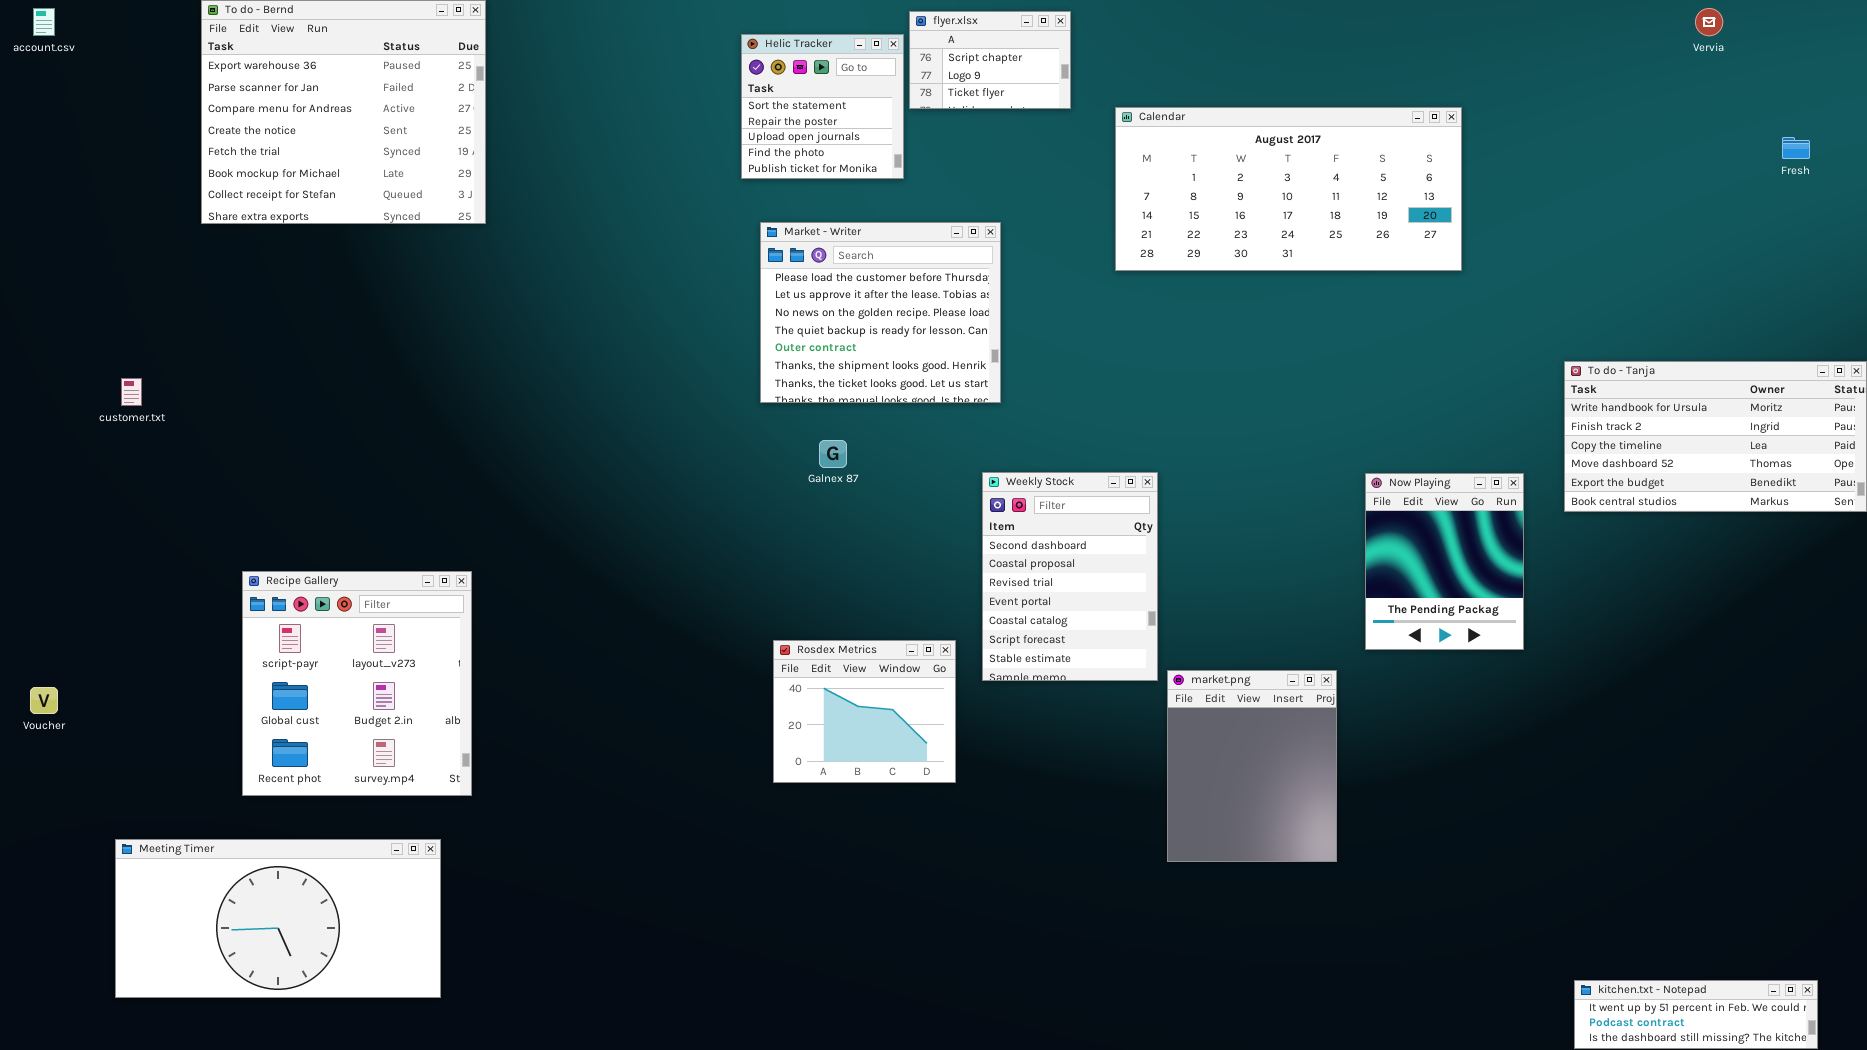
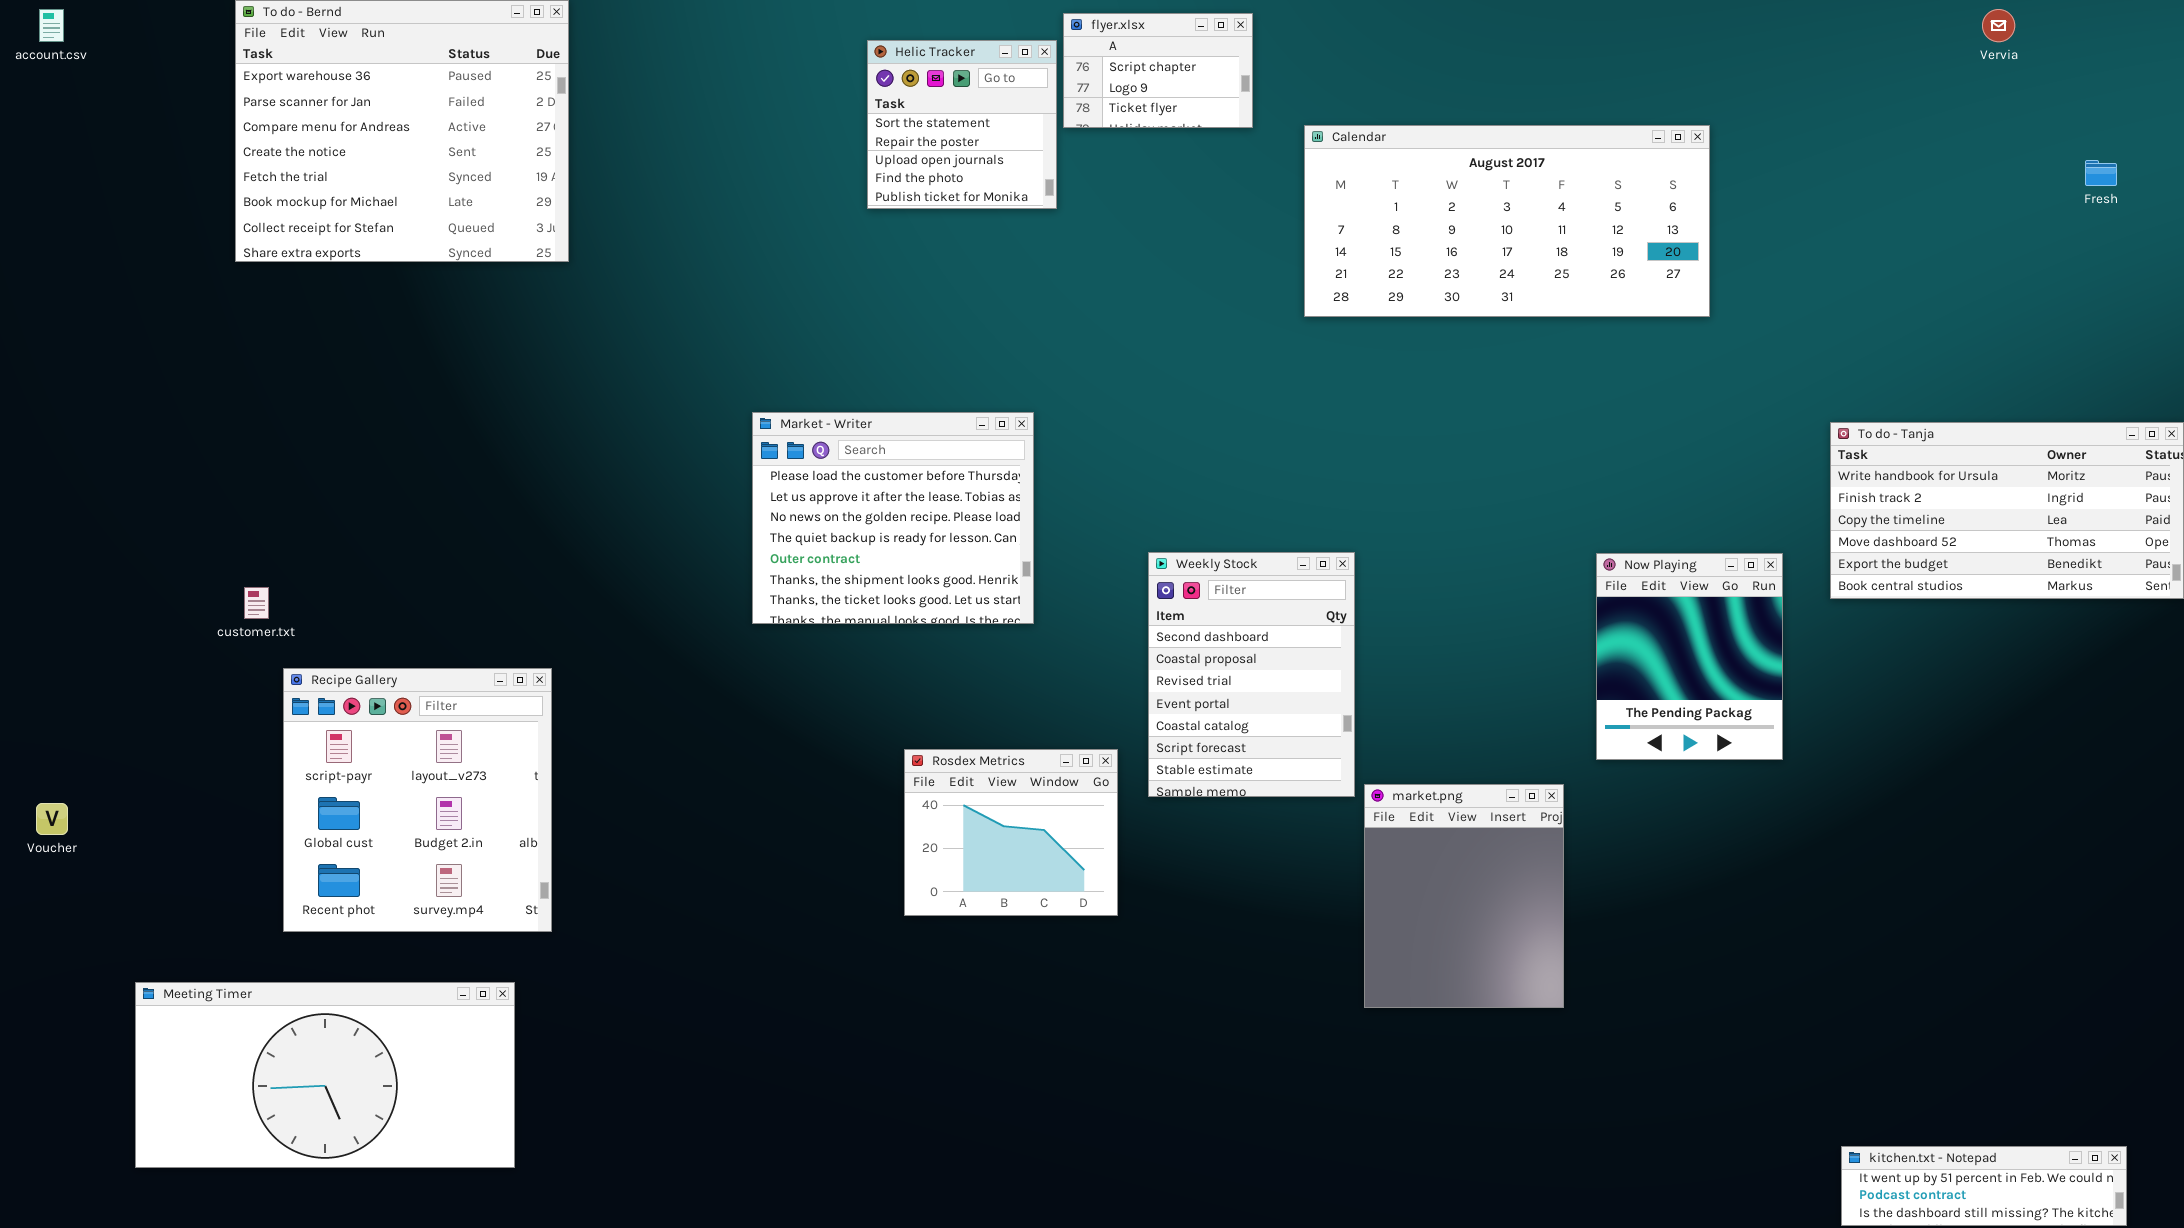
Market - Writer: [760,222,1001,403] -> [752,412,1034,624], moved
customer.txt: [121,378,142,406] -> [244,587,269,619], moved

